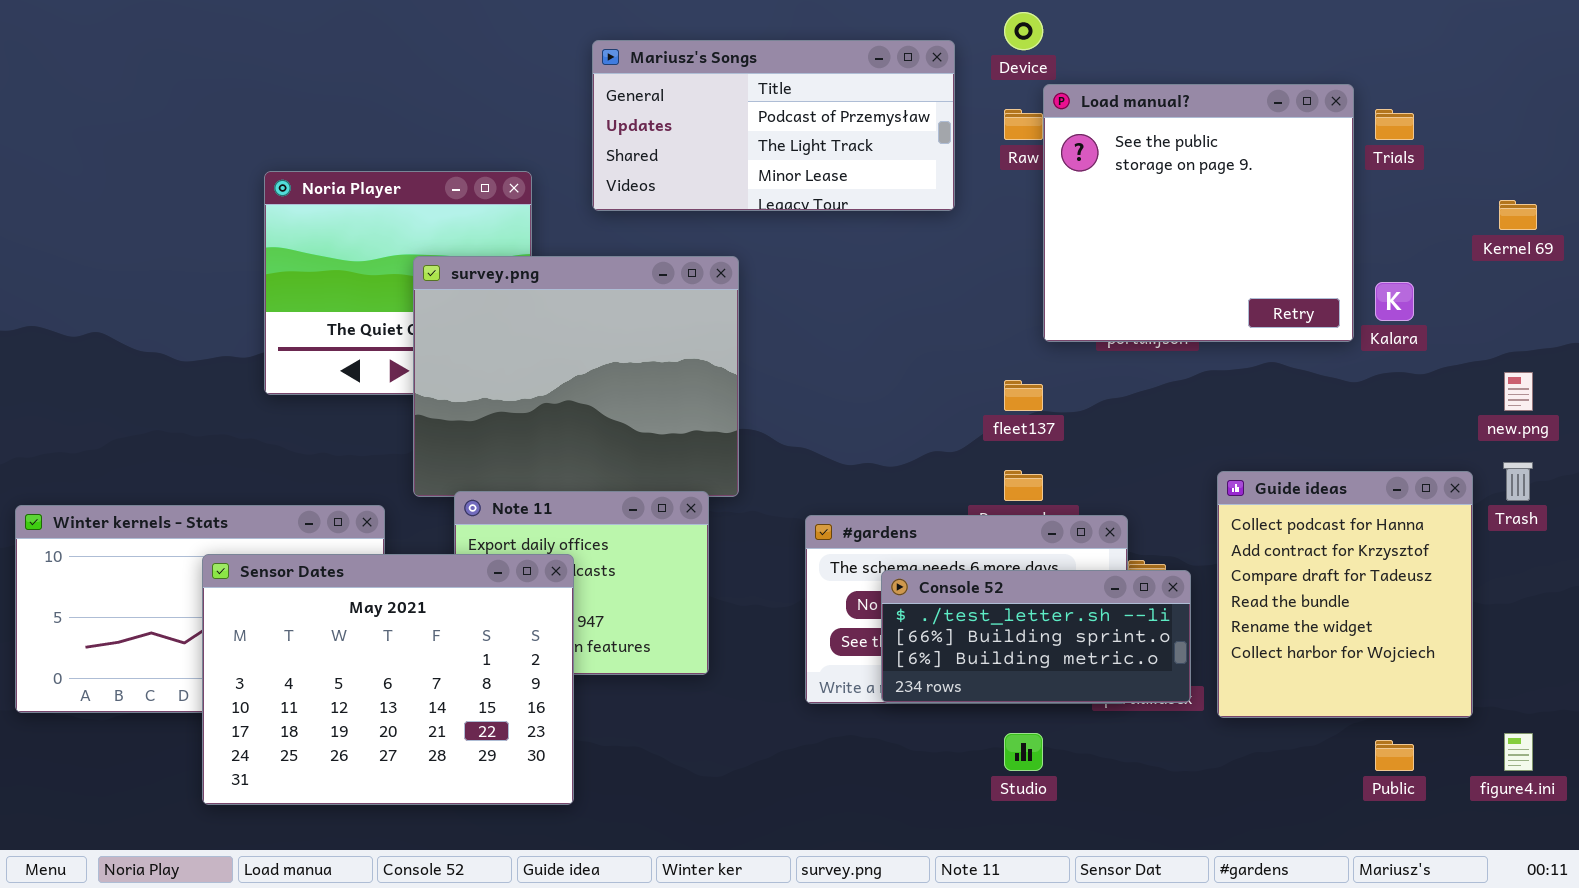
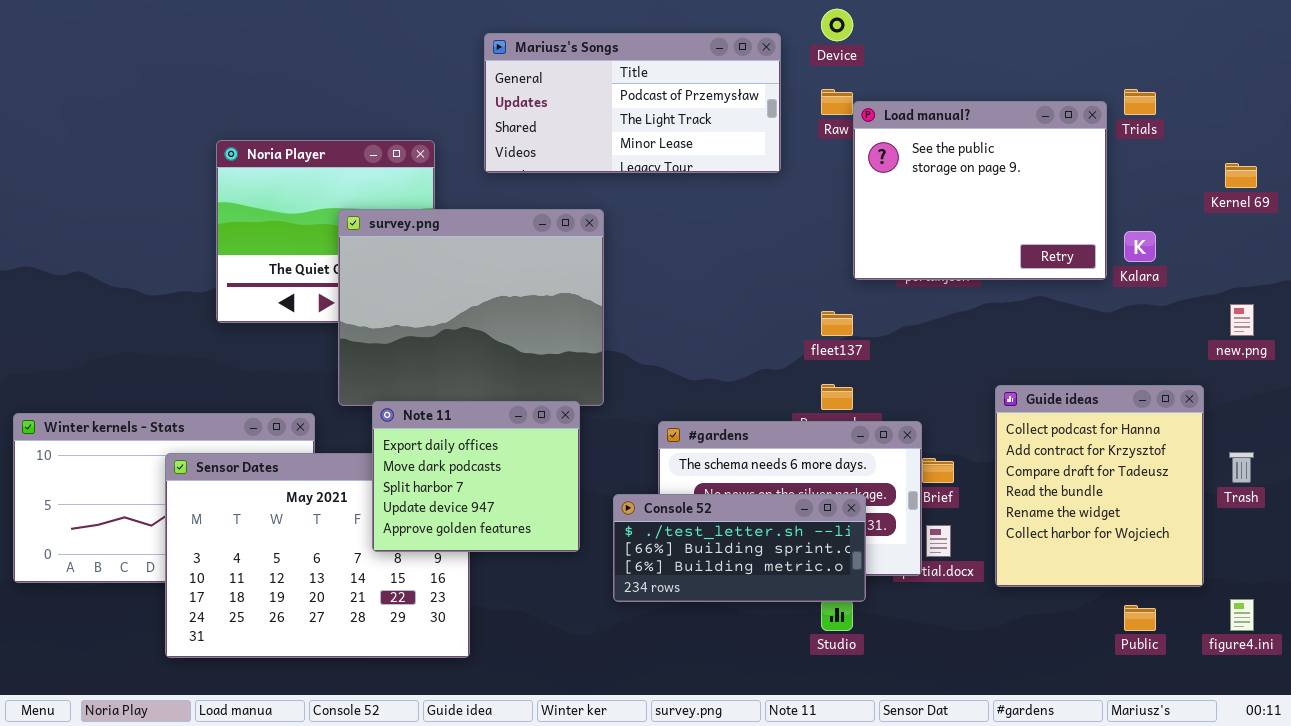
Load manual?: [1043,84,1354,342] -> [853,101,1107,280], resized
Trash: [1503,462,1533,501] -> [1229,452,1254,483], moved
Note 11: [454,491,709,675] -> [372,401,580,552], raised
Console 52: [881,570,1191,703] -> [613,494,866,602], moved

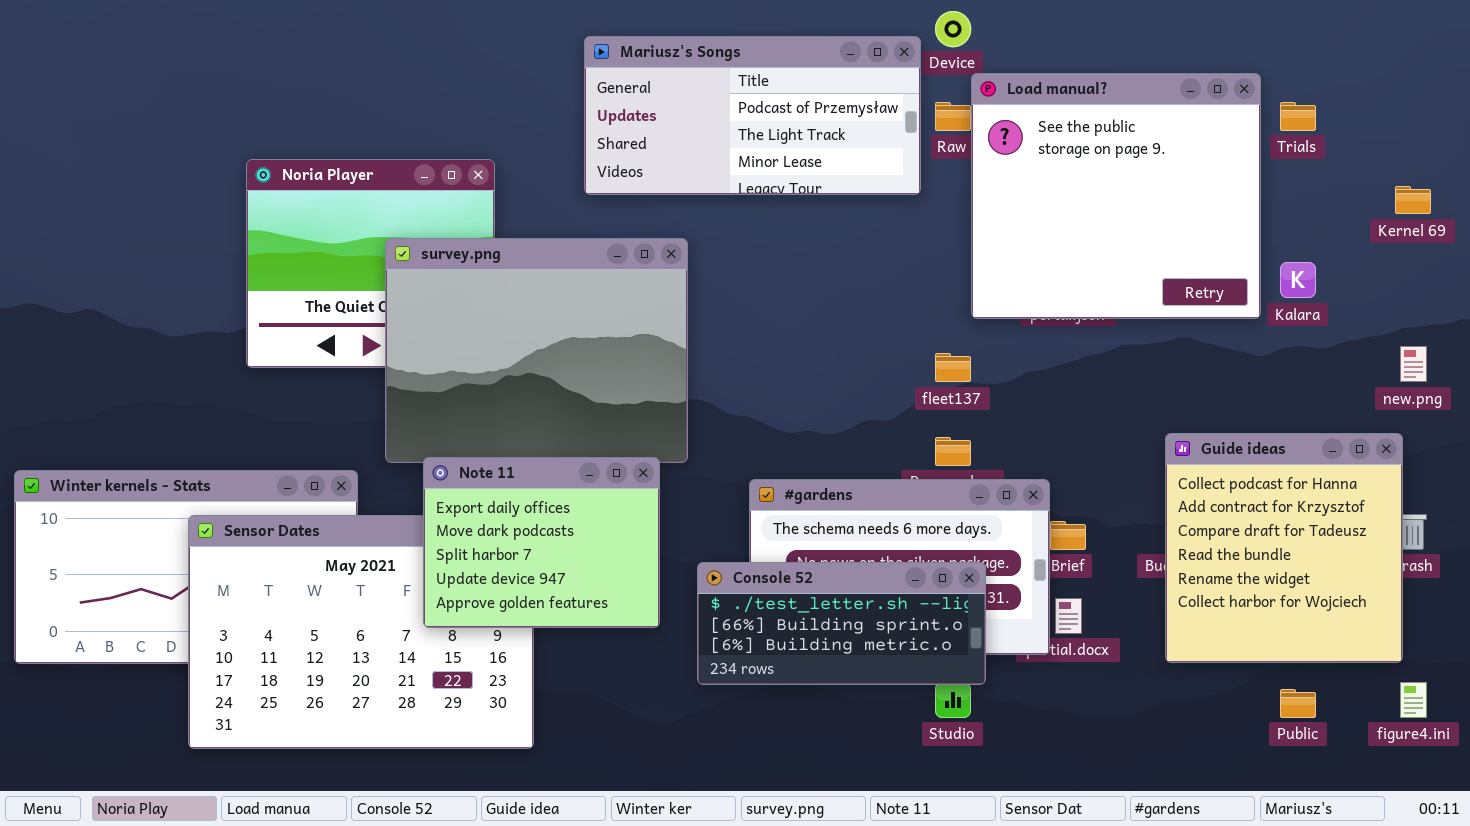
Mariusz's Songs: [484,33,781,173] -> [584,36,921,195], moved
Load manual?: [853,101,1107,280] -> [971,73,1261,319], resized
Guide ideas: [995,385,1204,587] -> [1165,433,1403,663], moved

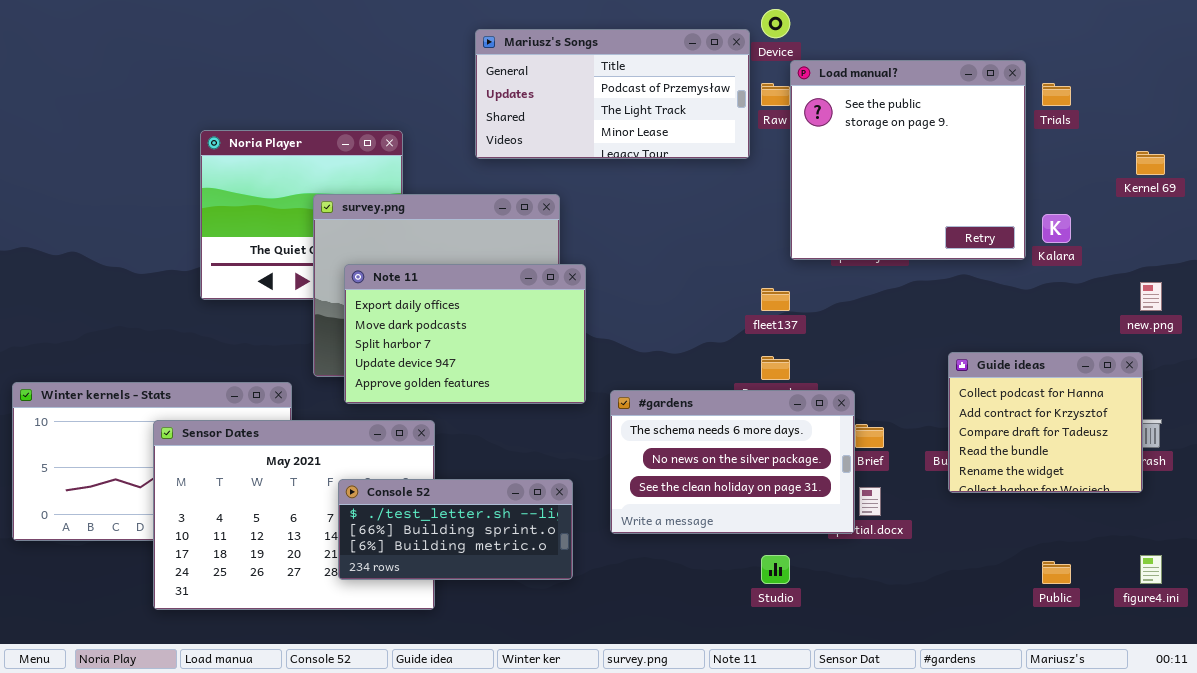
Guide ideas: [1165,433,1403,663] -> [948,352,1143,493], resized
Note 11: [423,457,660,628] -> [344,264,586,404], moved, resized
Console 52: [697,562,986,685] -> [338,479,573,580], moved

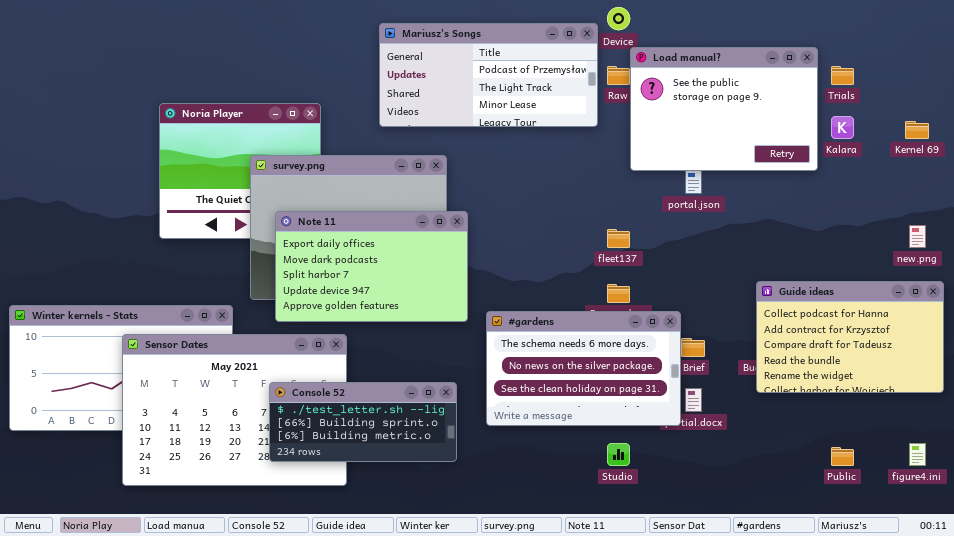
Load manual?: [790,60,1026,260] -> [630,47,818,171], resized
Kalara: [1042,214,1071,243] -> [831,116,854,139], moved
Guide ideas: [948,352,1143,493] -> [756,281,944,393], resized

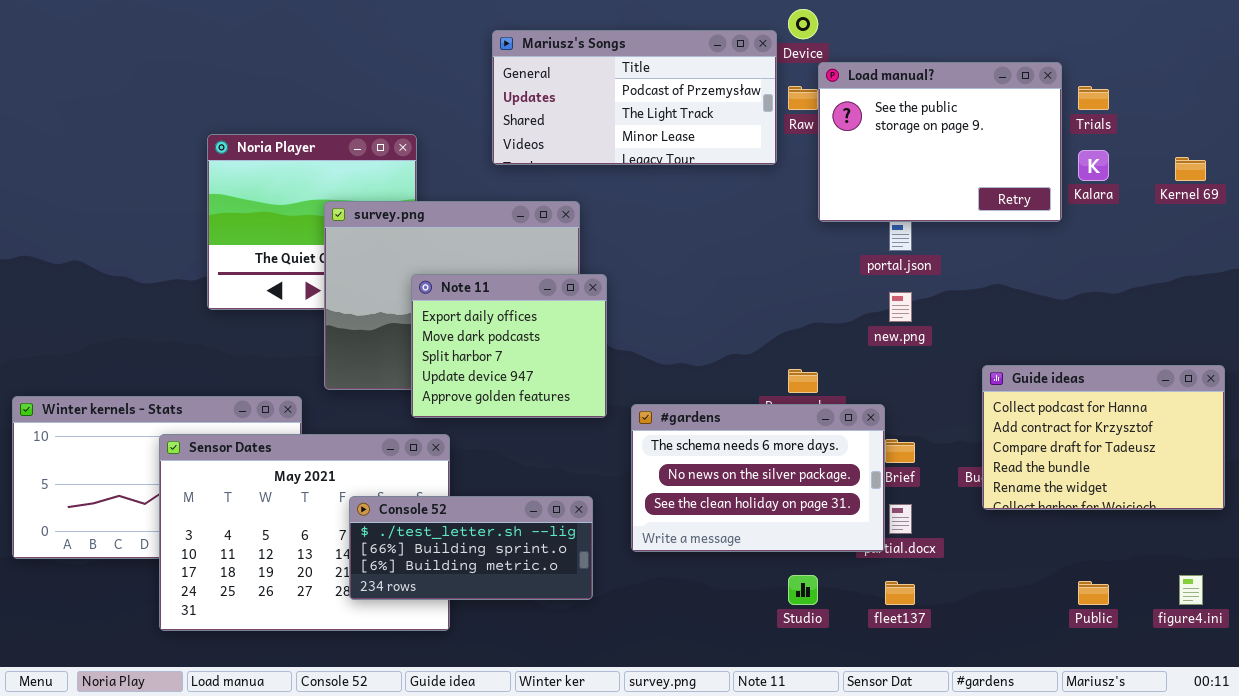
Note 11: [275,211,468,322] -> [411,274,607,418], resized
new.png: [909,225,926,248] -> [889,292,912,322], moved
fleet137: [607,229,630,248] -> [885,581,915,605], moved

